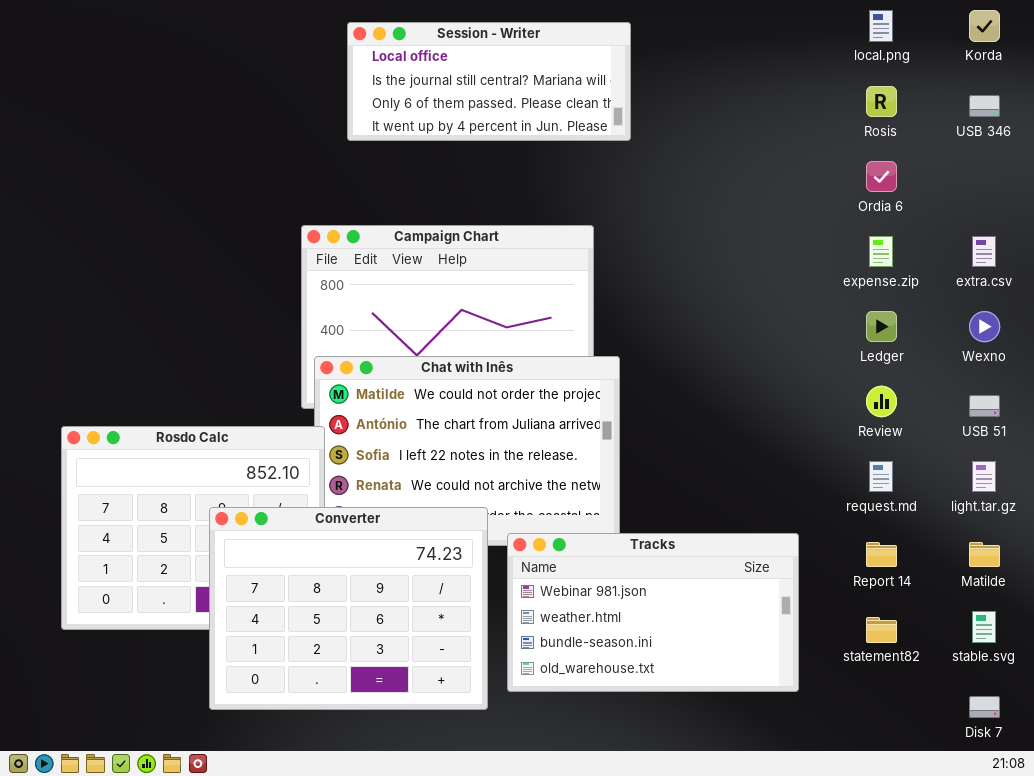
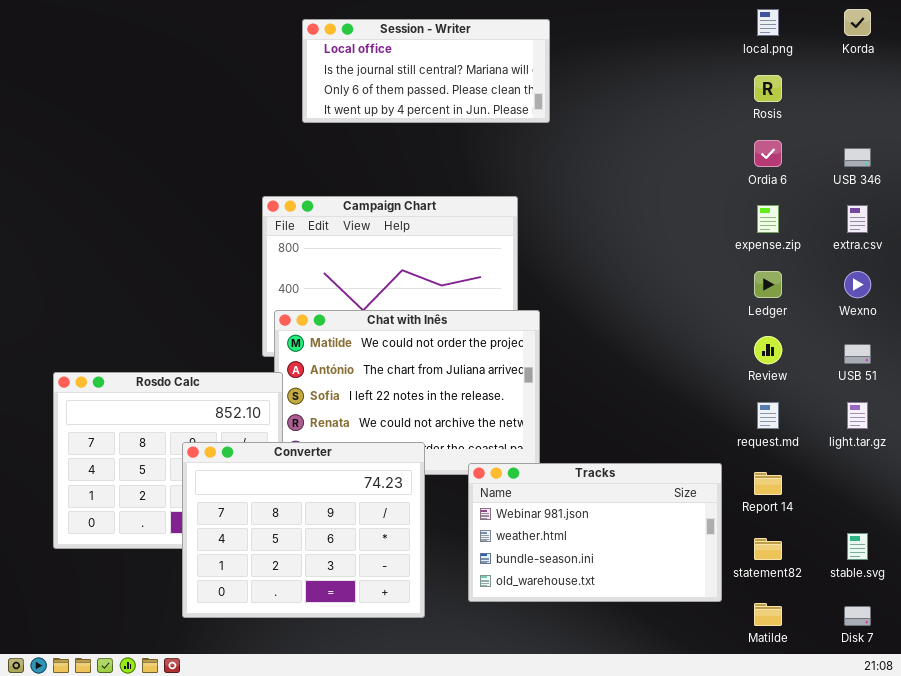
USB 346: [969,95,1000,117] -> [844,148,871,167], moved
Tracks: [507,533,799,692] -> [468,463,722,602], moved
Matilde: [969,542,1000,567] -> [754,603,782,626], moved

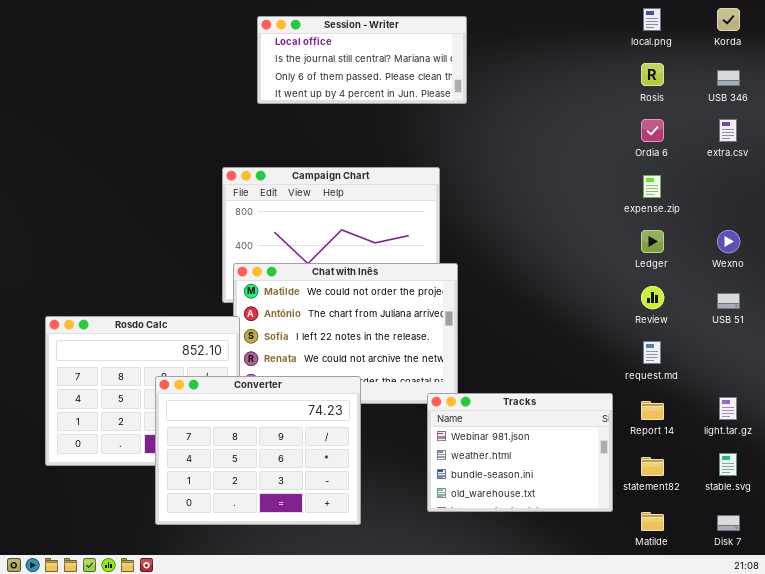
USB 346: [844,148,871,167] -> [717,70,740,86], moved
extra.csv: [847,205,868,233] -> [719,119,737,142], moved
light.tar.gz: [847,402,868,429] -> [719,397,737,420], moved
Tracks: [468,463,722,602] -> [427,393,613,512], resized

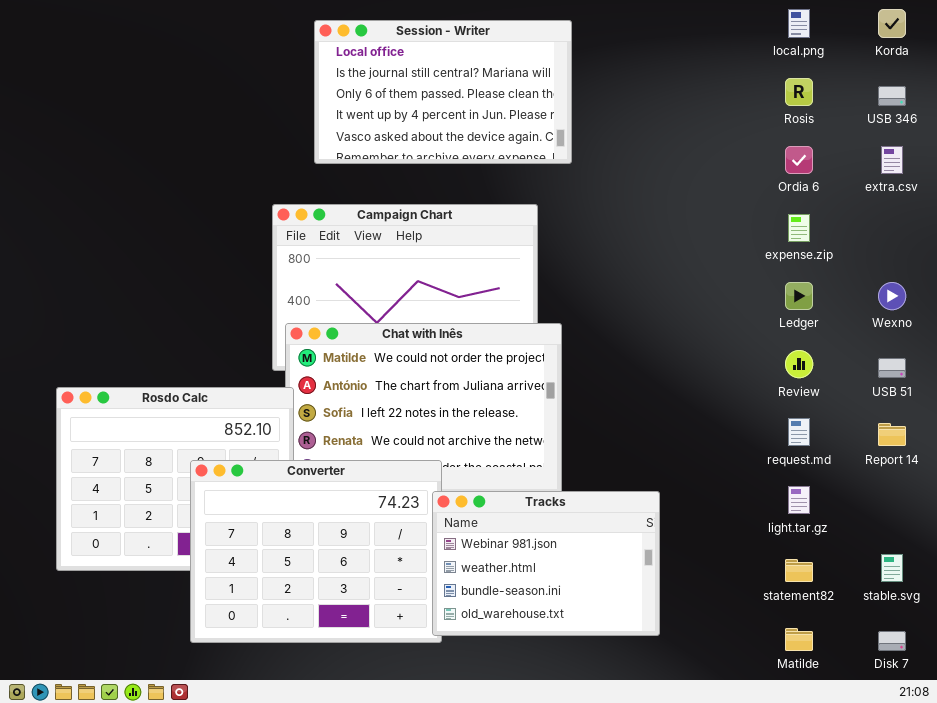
Session - Writer: [257,16,467,104] -> [314,20,572,164], resized
Tracks: [427,393,613,512] -> [432,491,660,636], moved
light.tar.gz: [719,397,737,420] -> [788,486,810,514], moved
Report 14: [641,401,664,420] -> [878,423,906,446], moved

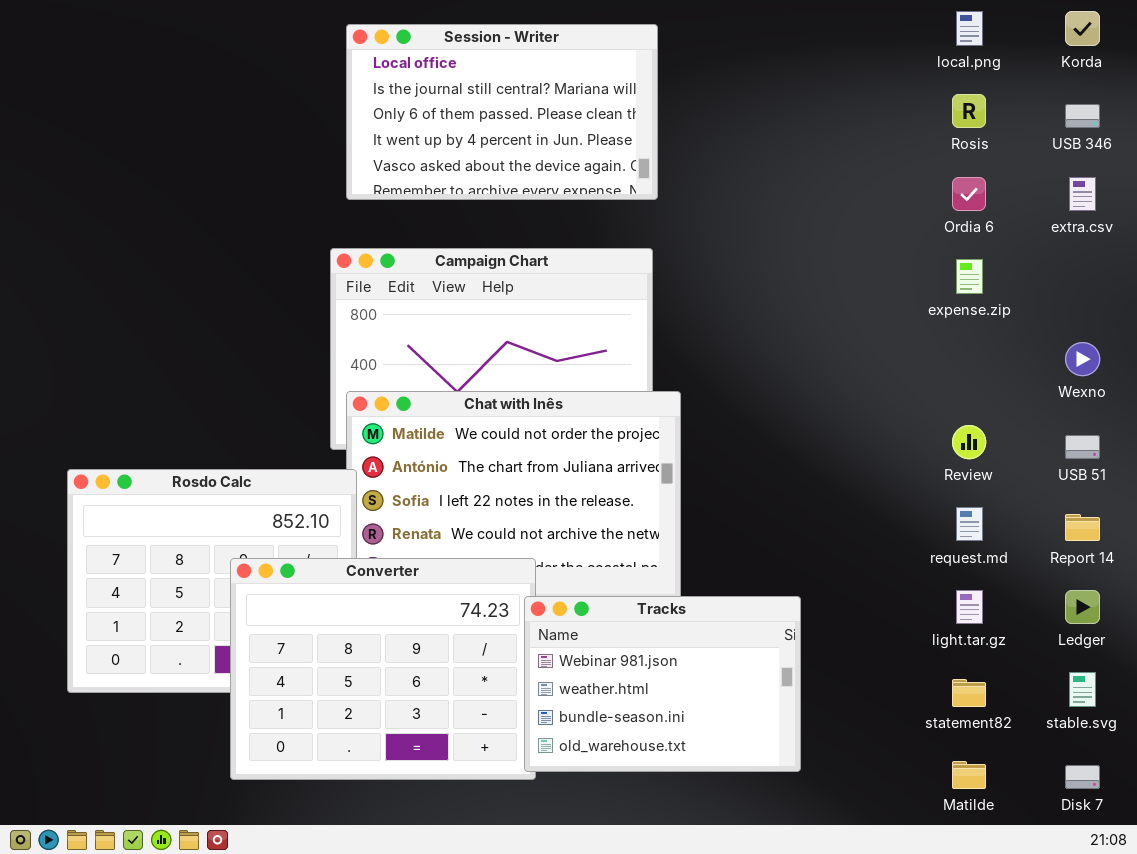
Session - Writer: [314,20,572,164] -> [346,24,658,200], moved
Ledger: [785,282,813,310] -> [1065,590,1100,624], moved

